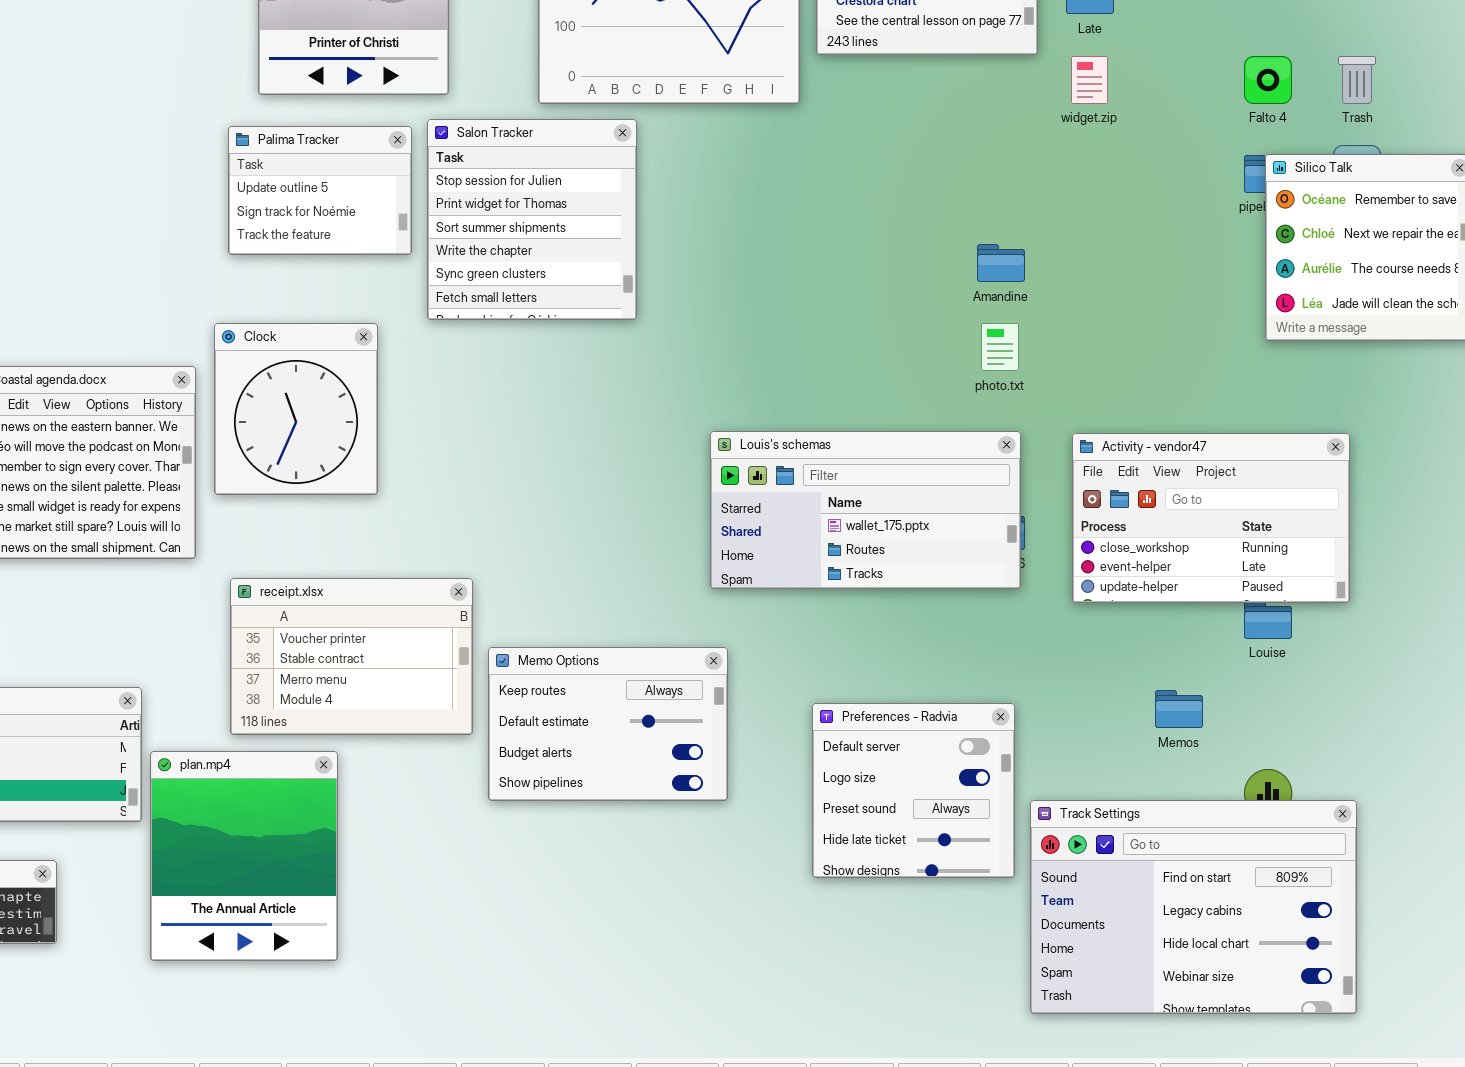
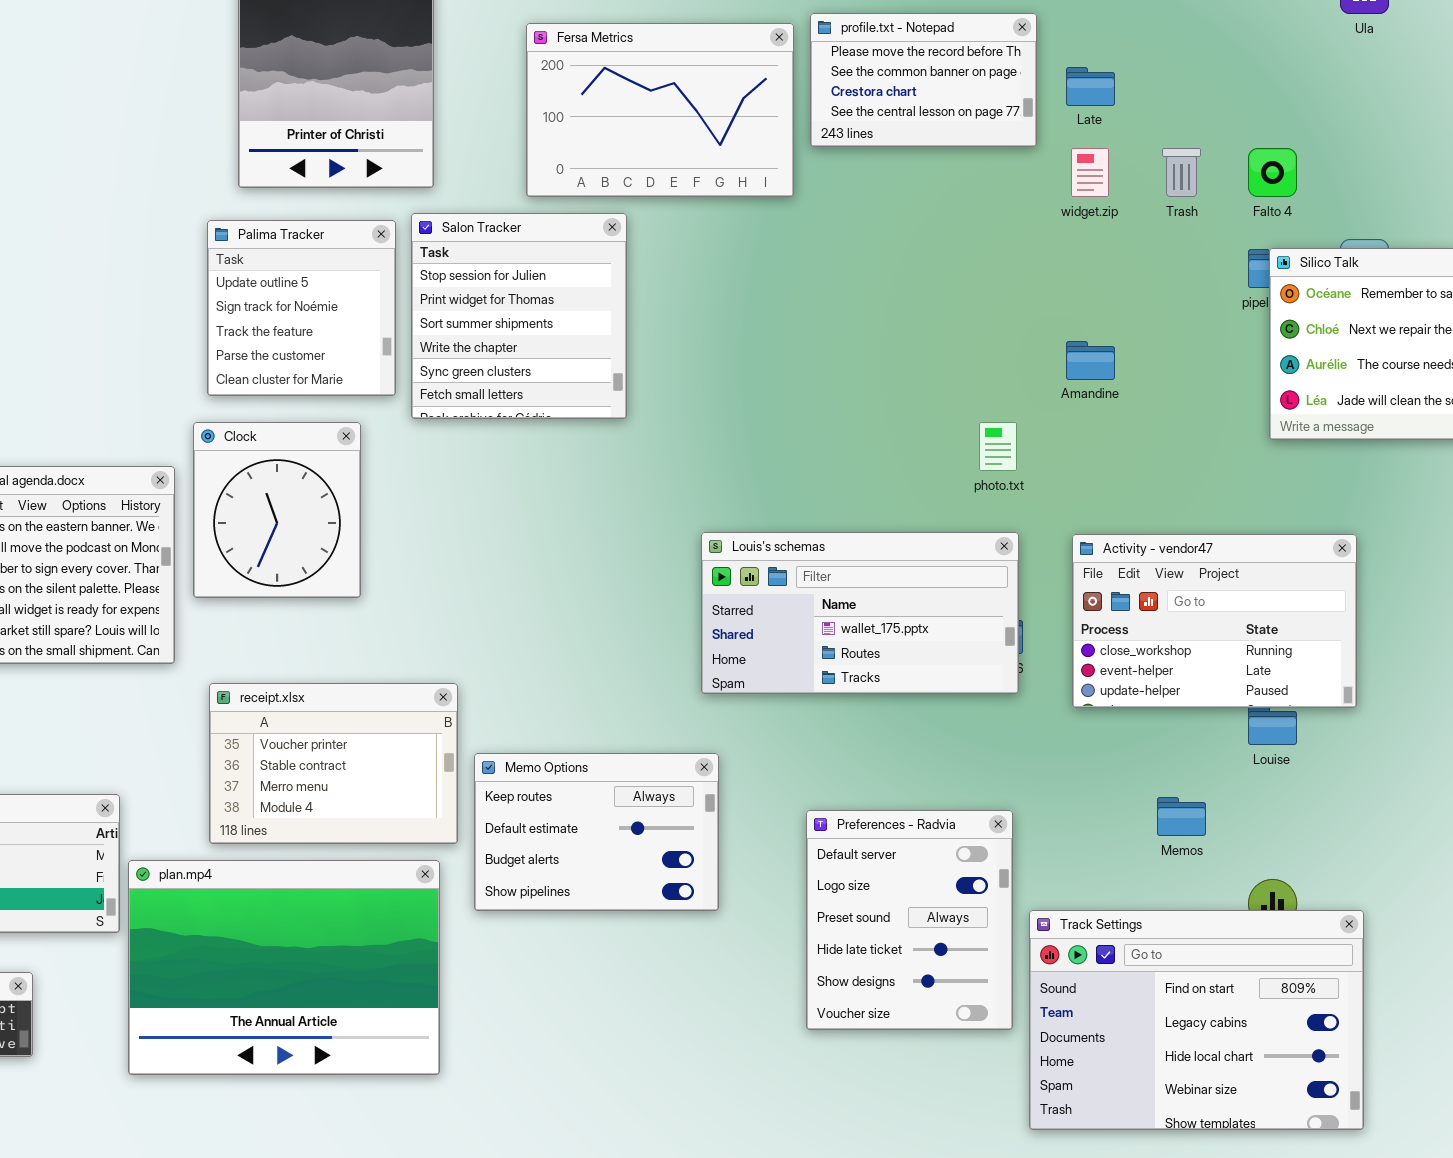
Trash: [1338,56,1376,104] -> [1162,148,1201,197], moved
Palima Tracker: [228,126,412,255] -> [207,220,396,396], resized
Amandine: [977,244,1025,282] -> [1066,341,1115,380], moved
Preferences - Radvia: [812,703,1015,878] -> [806,810,1013,1030], resized
plan.mp4: [150,751,338,961] -> [128,860,440,1075], resized

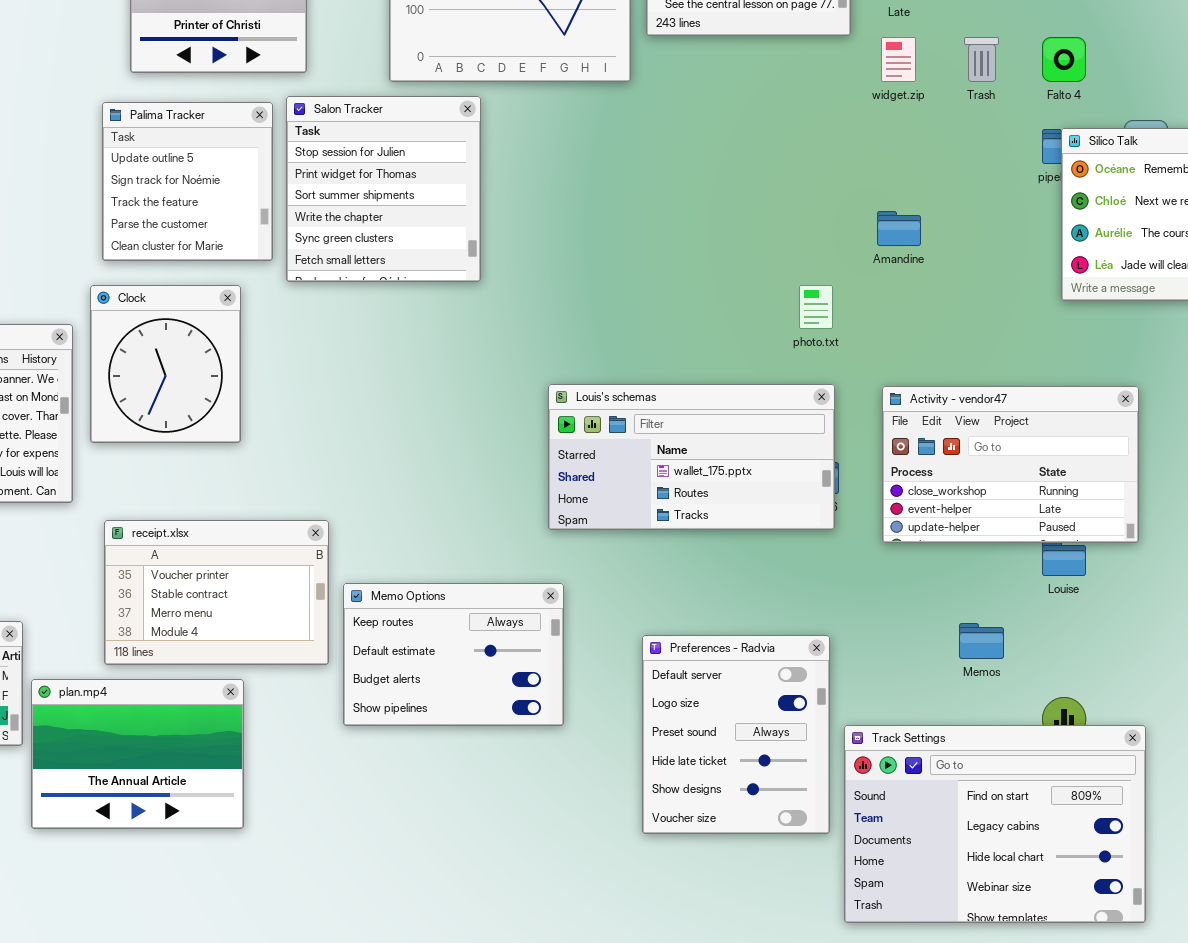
plan.mp4: [128,860,440,1075] -> [31,679,244,829], resized

